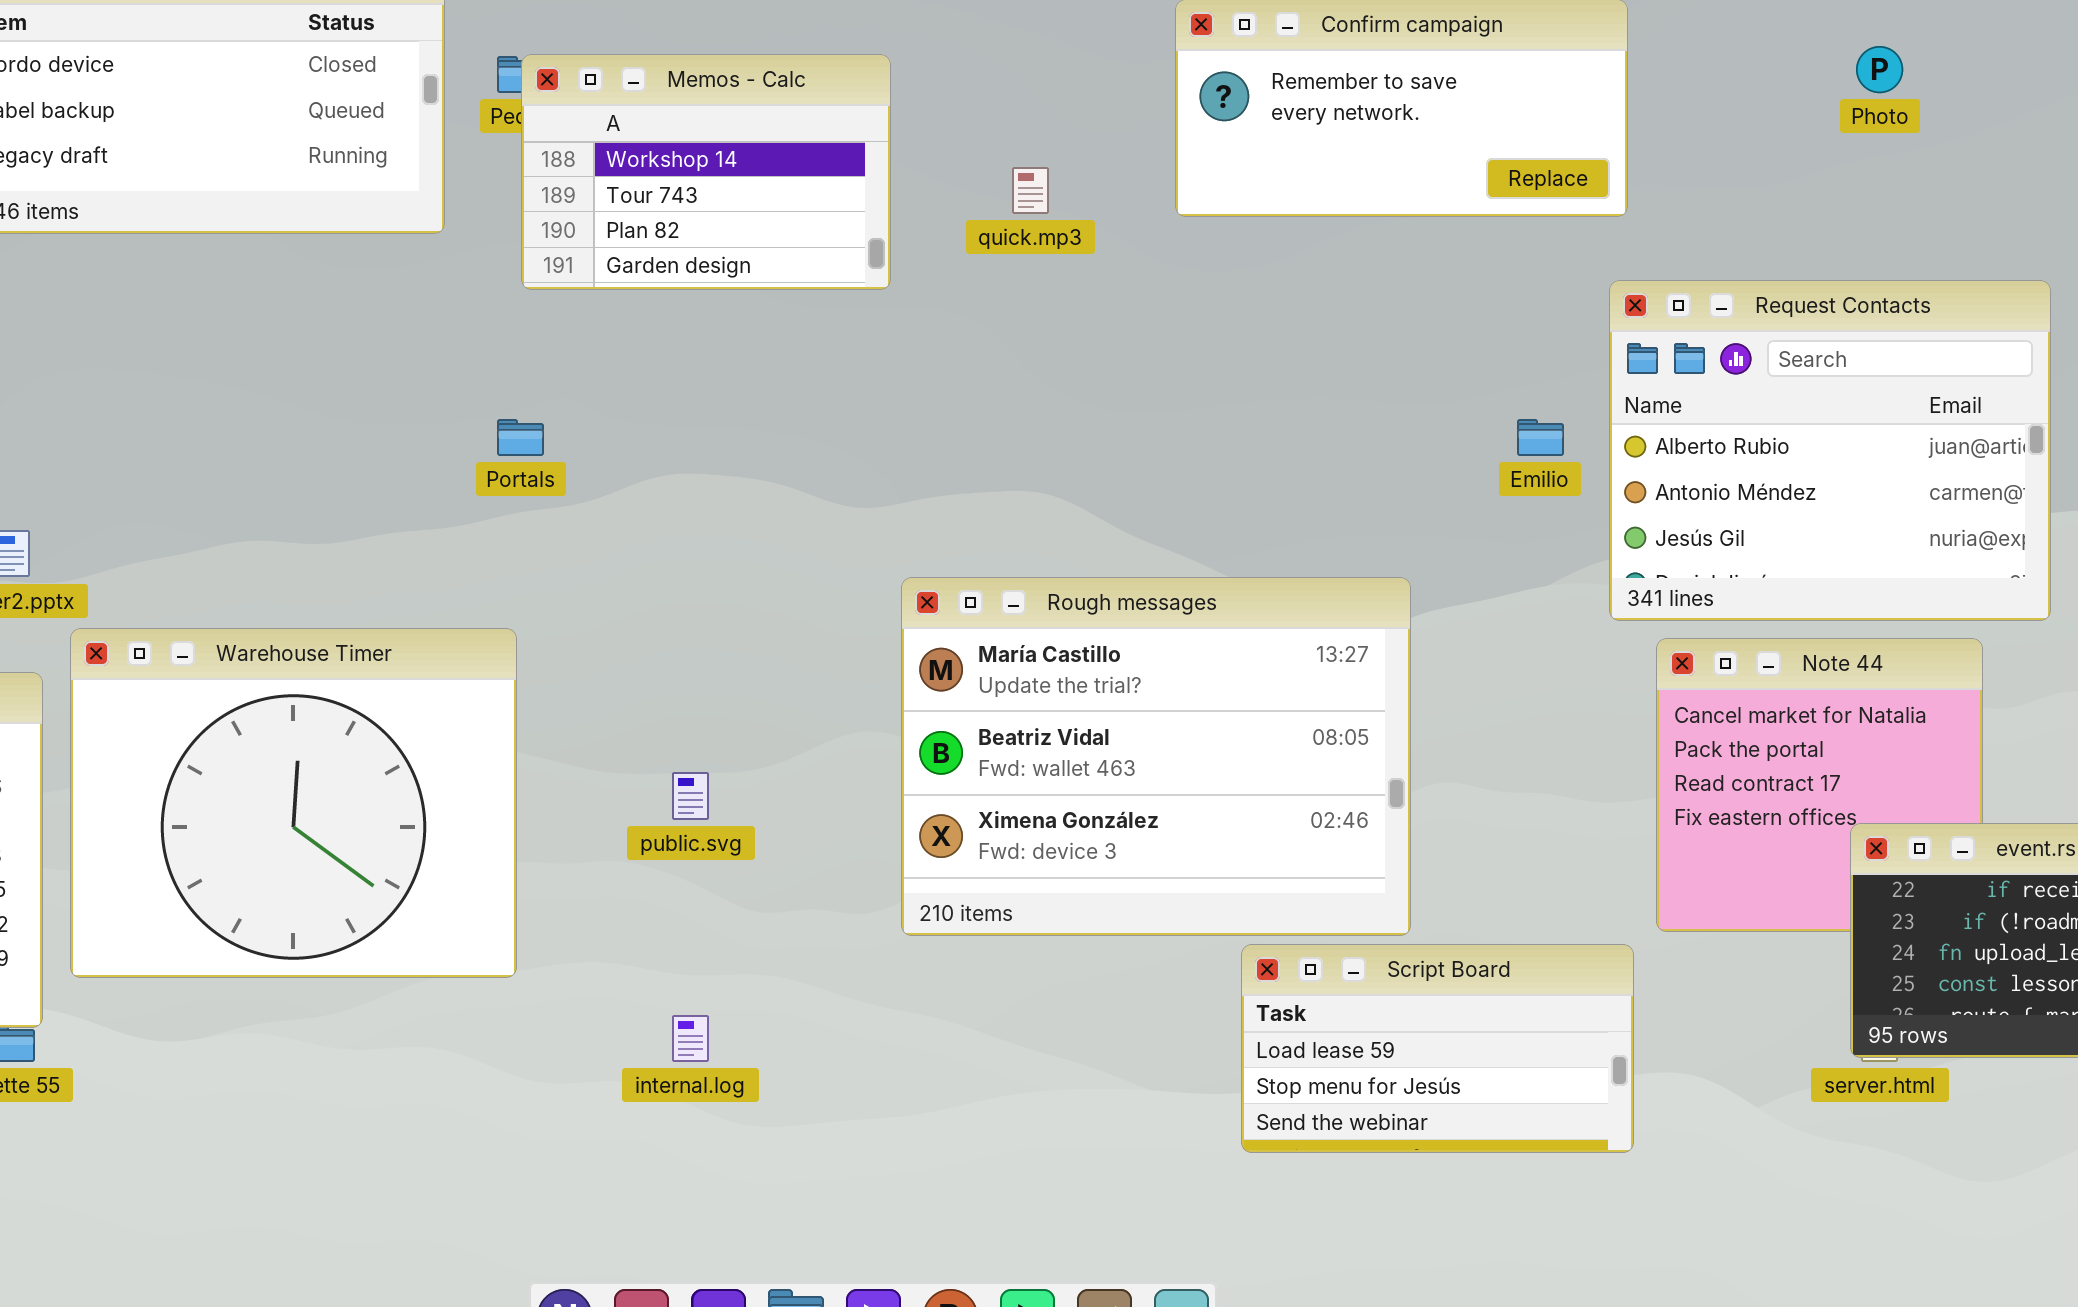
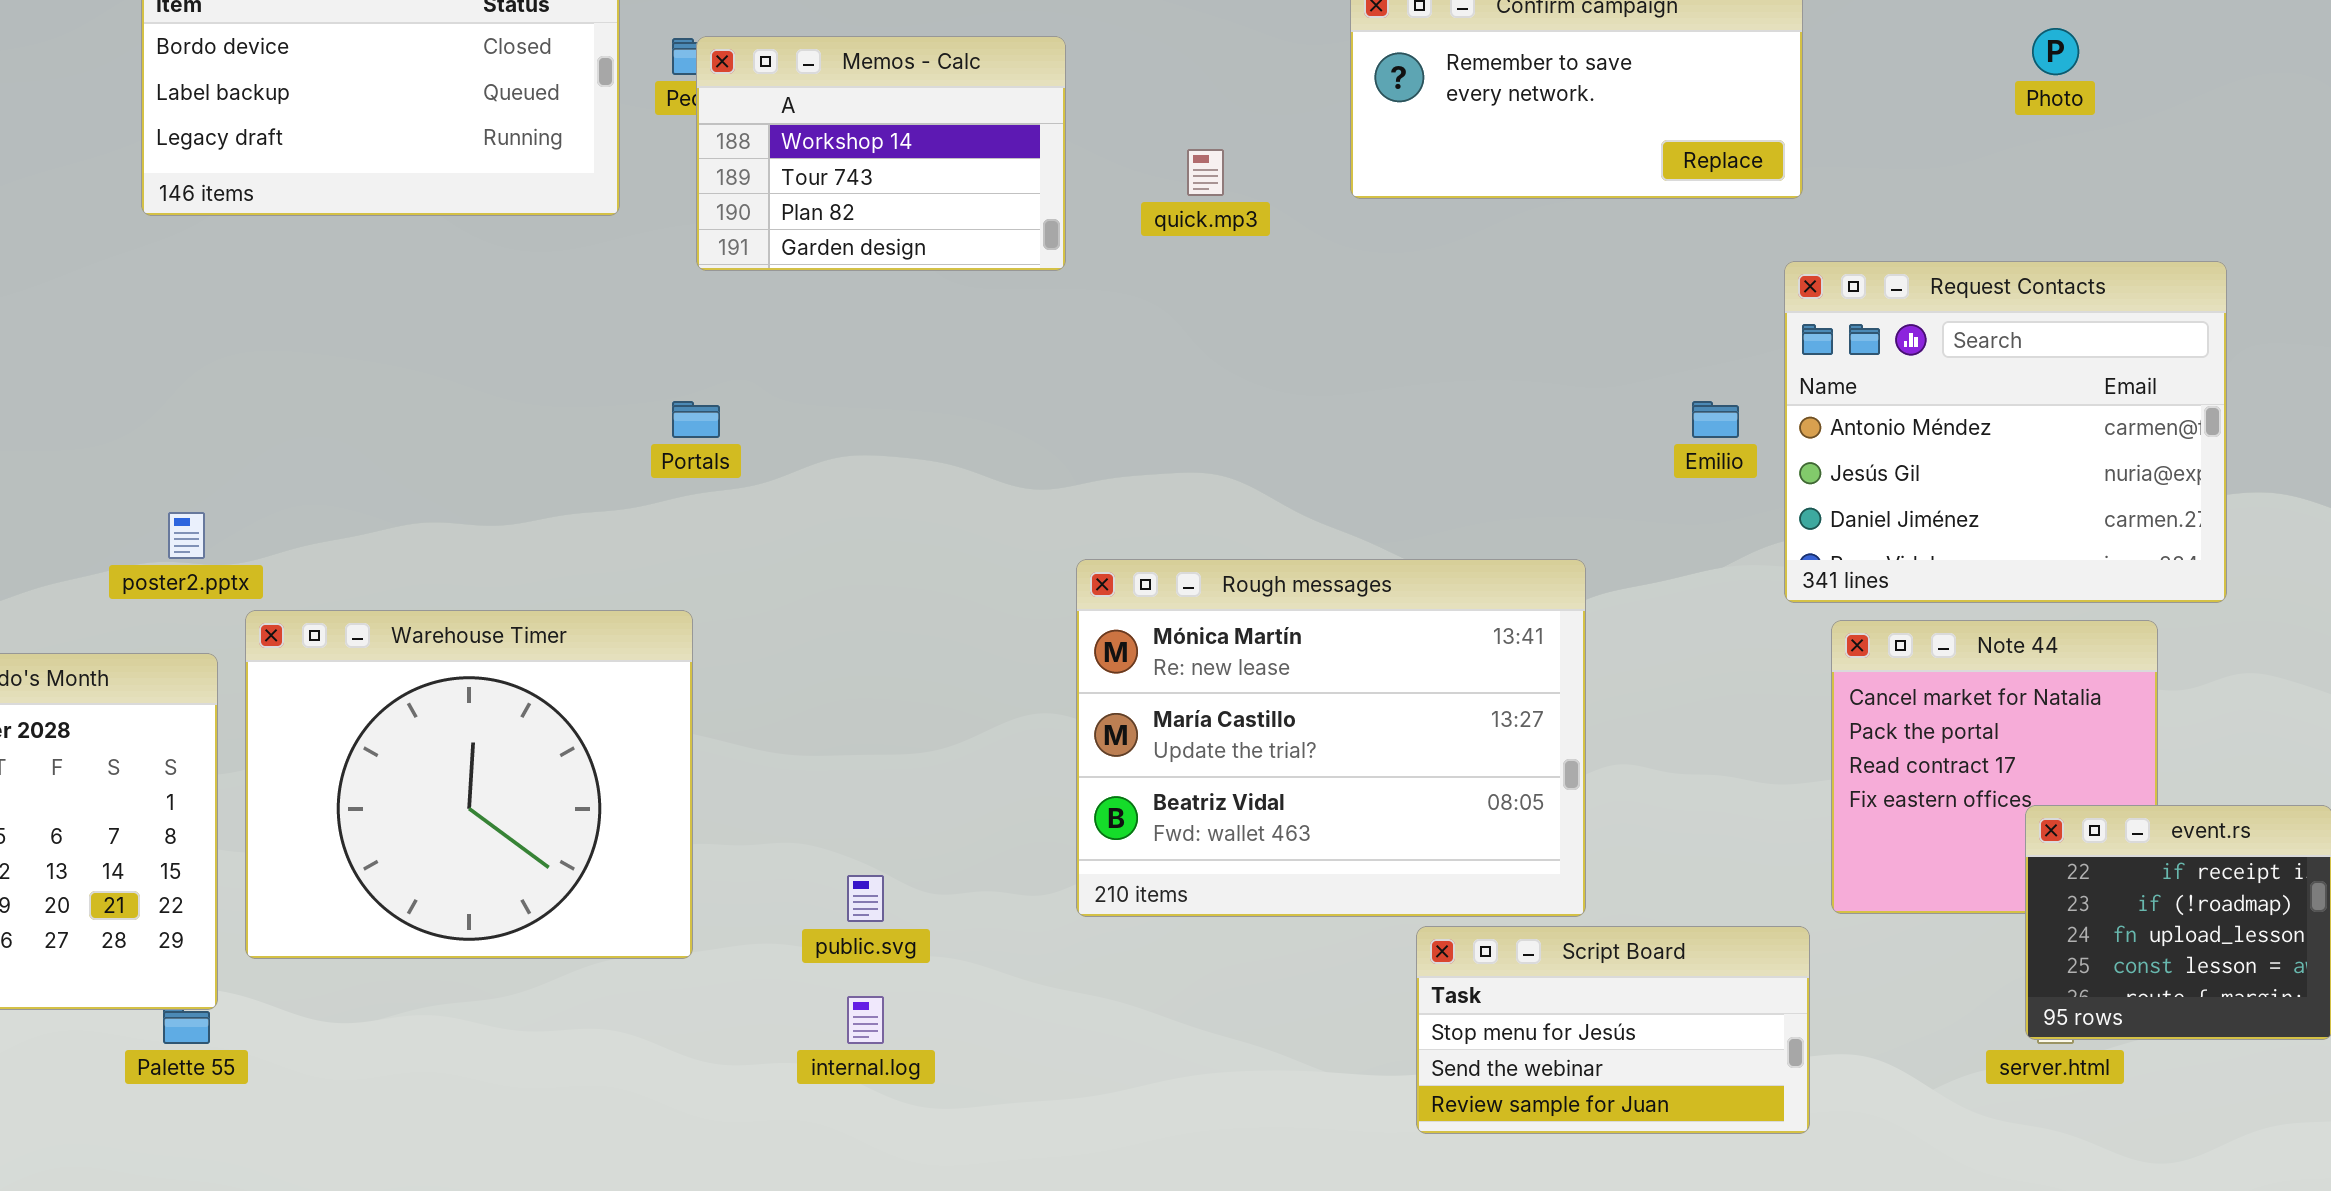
Request Contacts: [1609,280,2051,621] -> [1784,261,2227,603], scrolled down 1 row
Rough messages: [901,577,1411,936] -> [1076,559,1586,917], scrolled up 1 row
public.svg: [672,772,709,820] -> [847,875,884,922], moved
Script Board: [1241,944,1634,1153] -> [1416,926,1810,1134], scrolled down 1 row

